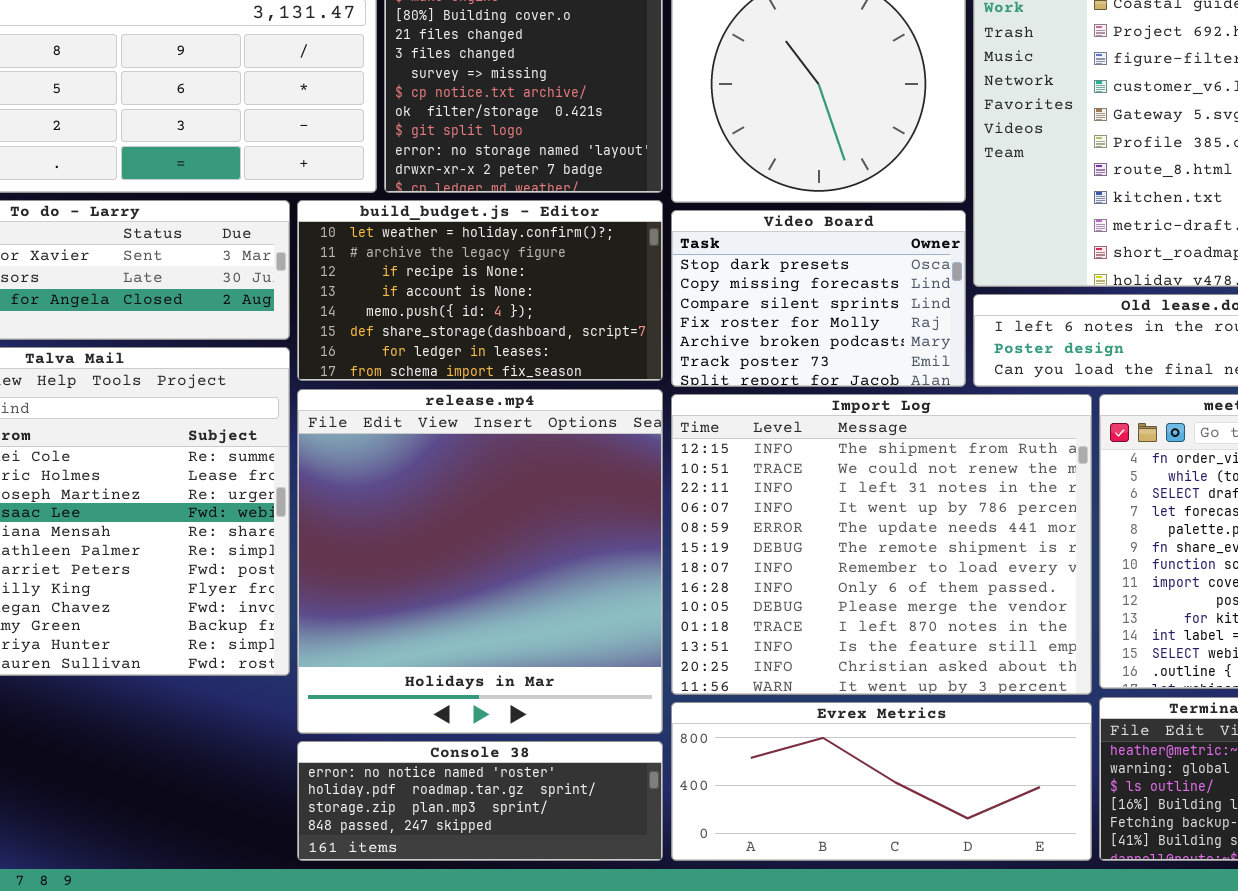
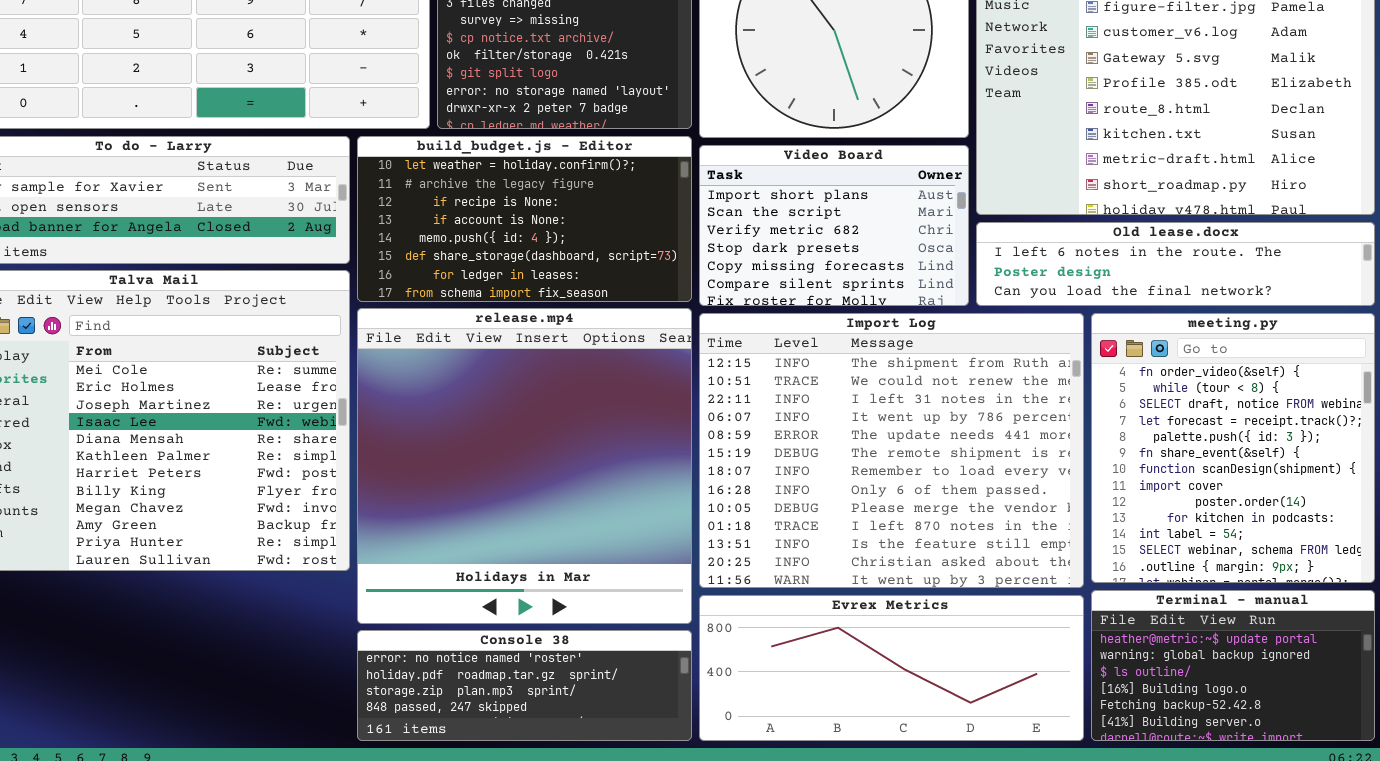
Video Board: [671,210,966,387] -> [699,145,969,306], scrolled up 3 rows

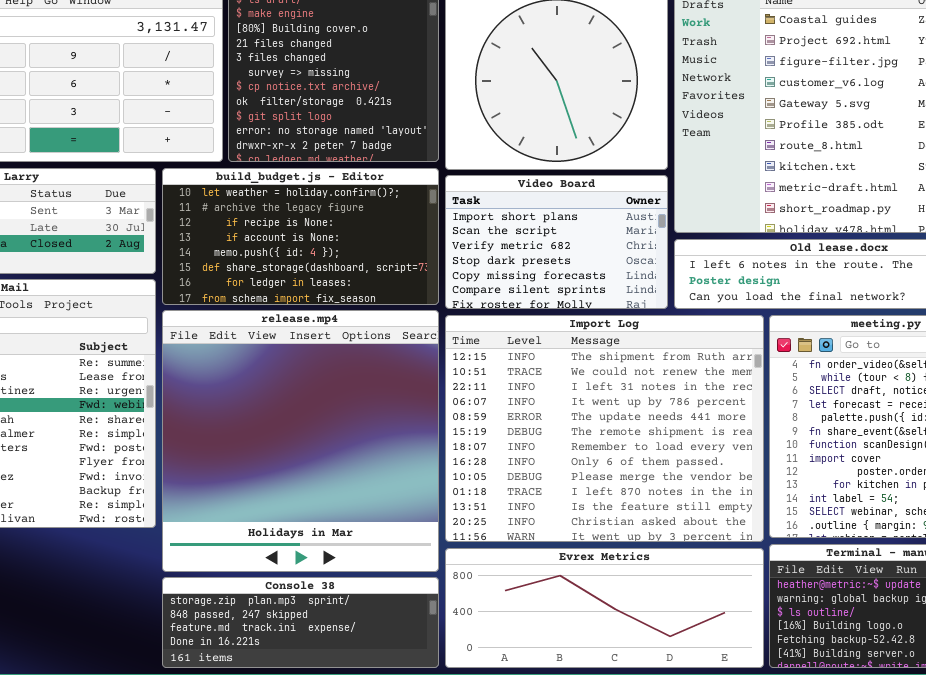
Console 38: [357,630,692,741] -> [162,577,439,668], scrolled down 2 rows

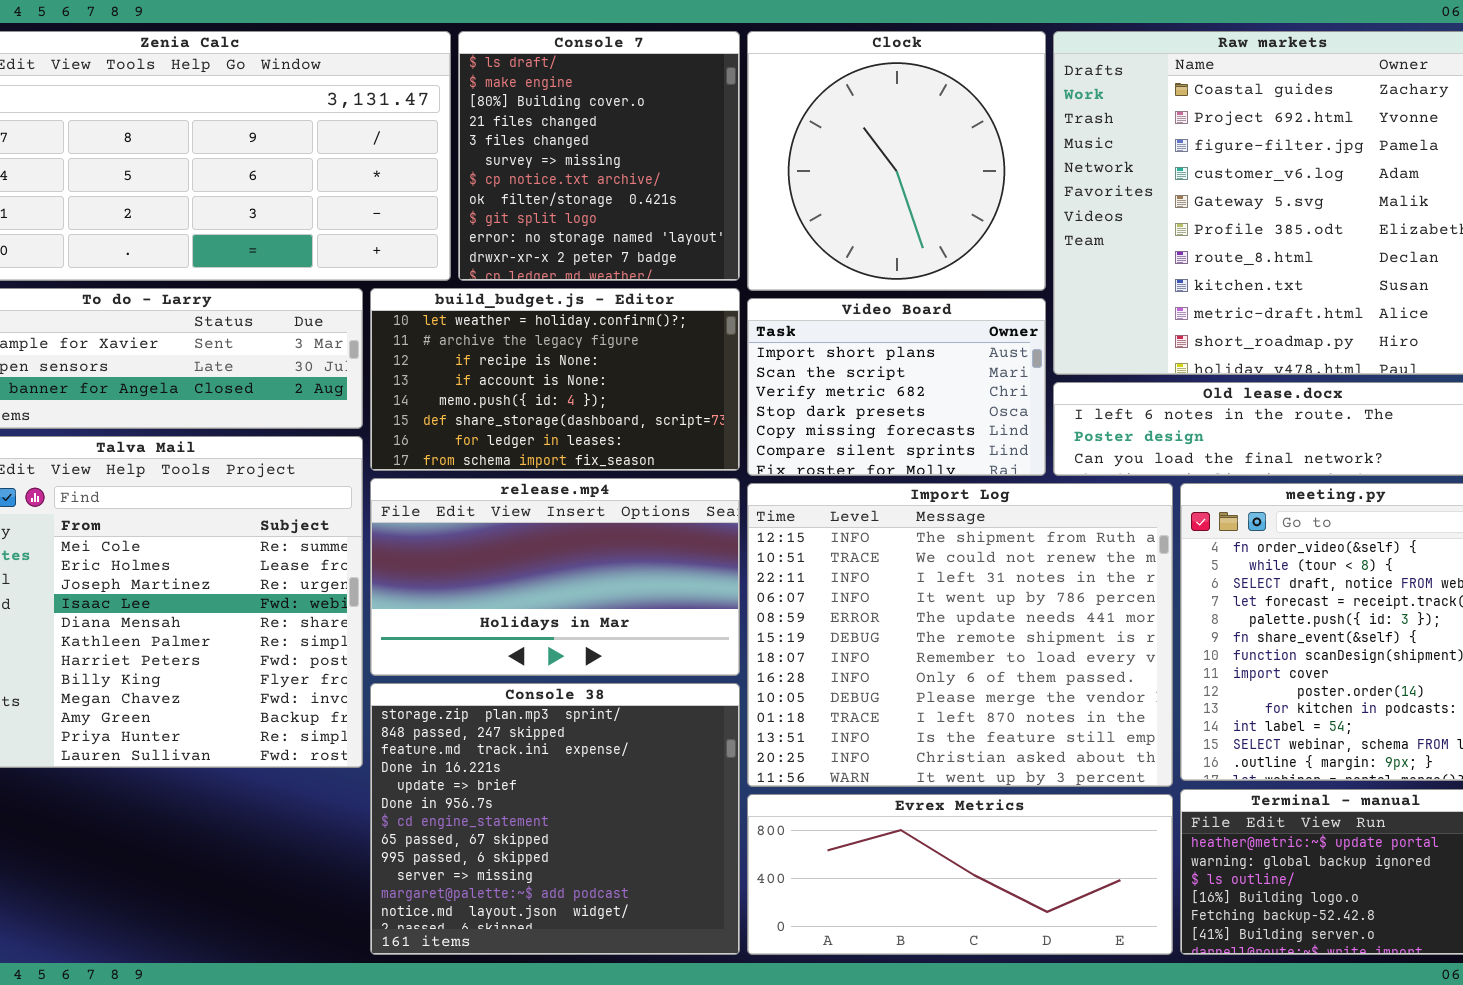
release.mp4: [162,310,439,572] -> [370,478,740,676], resized
Console 38: [162,577,439,668] -> [370,683,740,955], resized

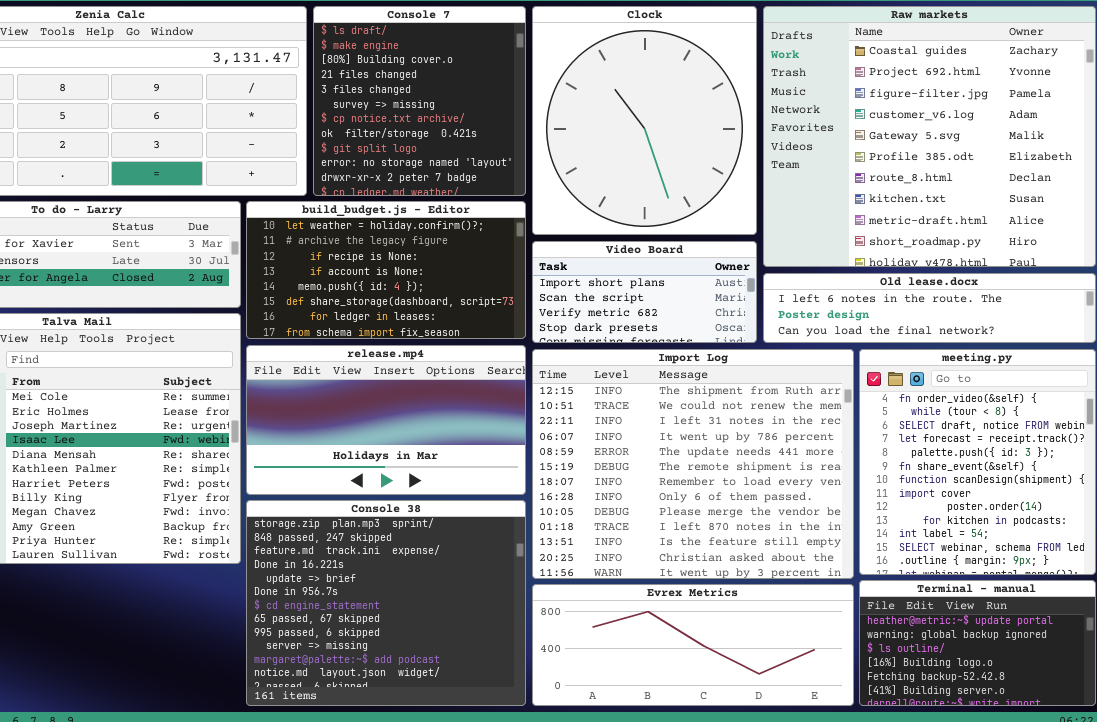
Clock: [747,31,1046,291] -> [532,6,757,235], resized
Video Board: [747,298,1046,476] -> [532,241,757,343], resized

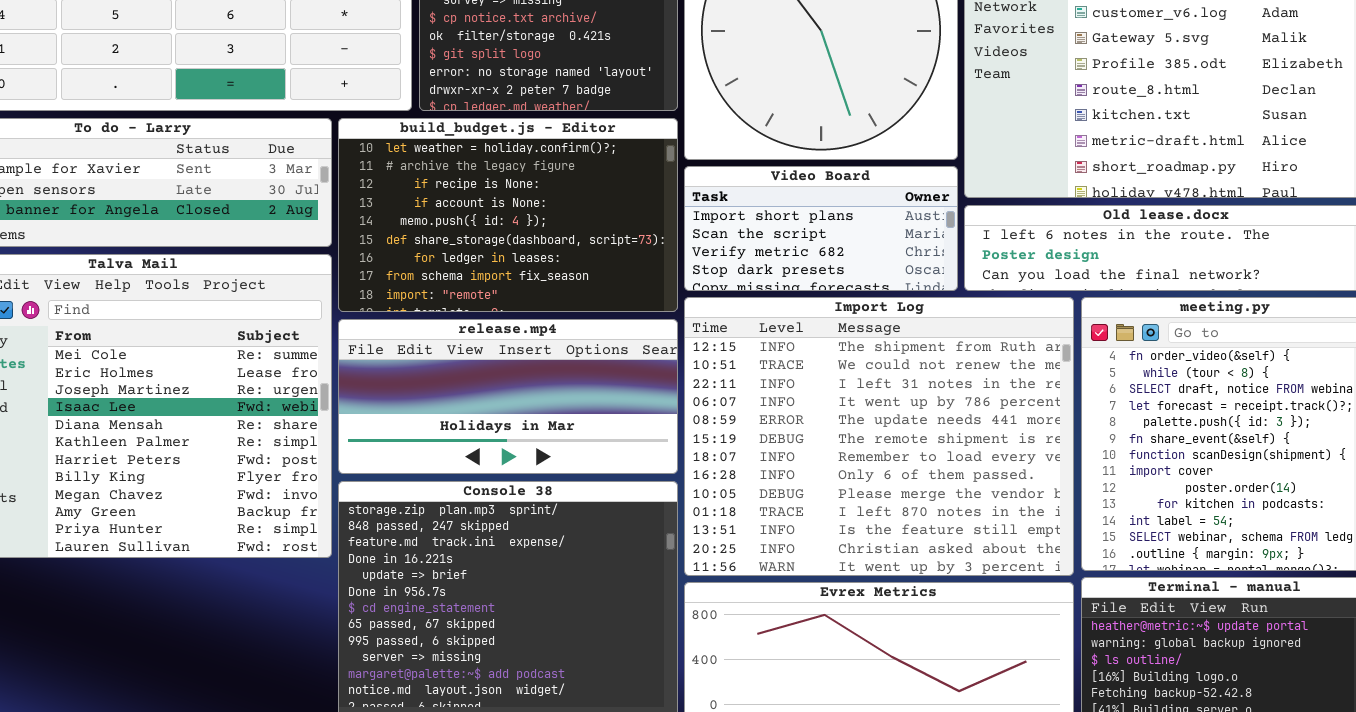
build_budget.js - Editor: [246,201,526,339] -> [338,118,678,312], resized
release.mp4: [246,345,526,495] -> [338,319,678,474], resized

